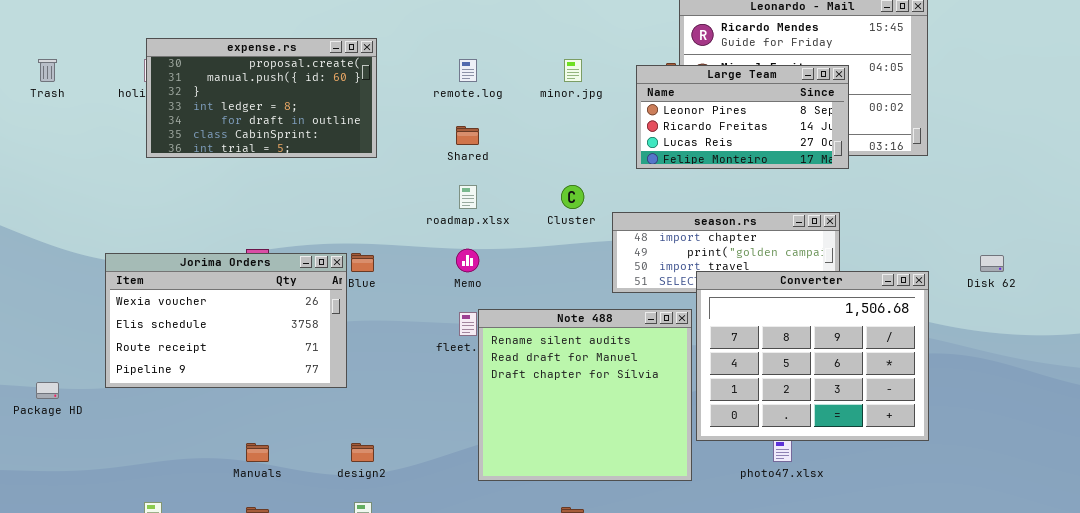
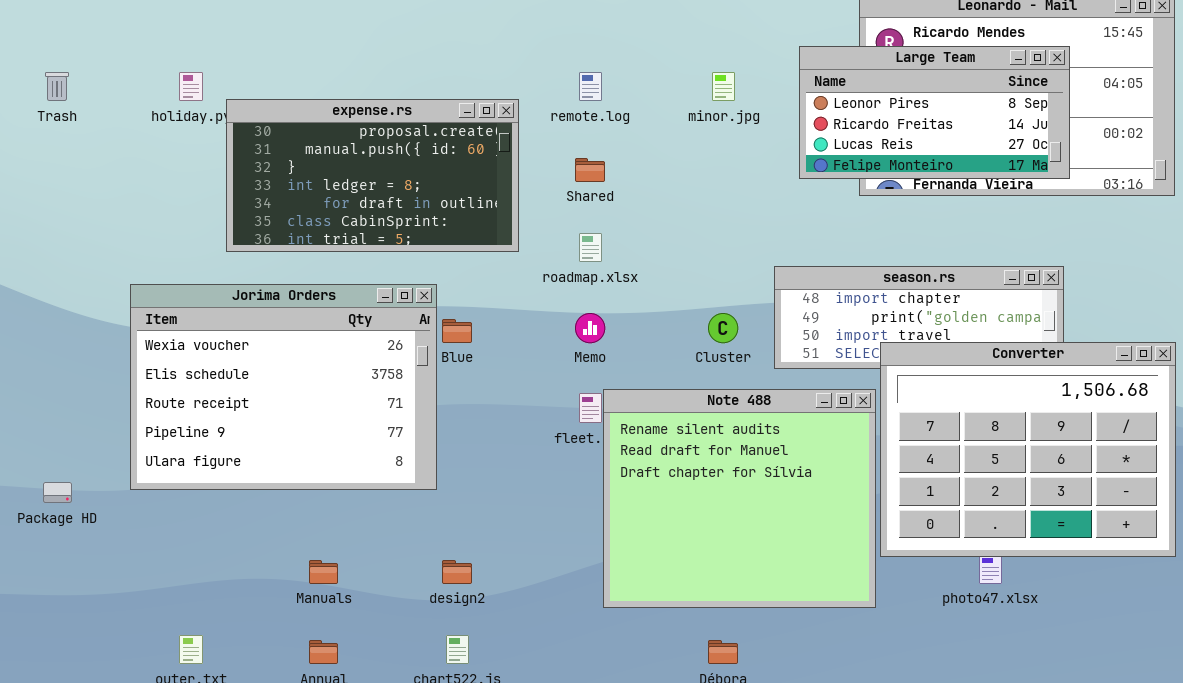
expense.rs: [146,38,377,158] -> [226,99,519,252], moved
Large Team: [636,65,849,169] -> [799,46,1070,179], moved
Cluster: [561,185,584,209] -> [708,313,738,343], moved
Jorima Orders: [105,253,347,388] -> [130,284,437,490], resized

